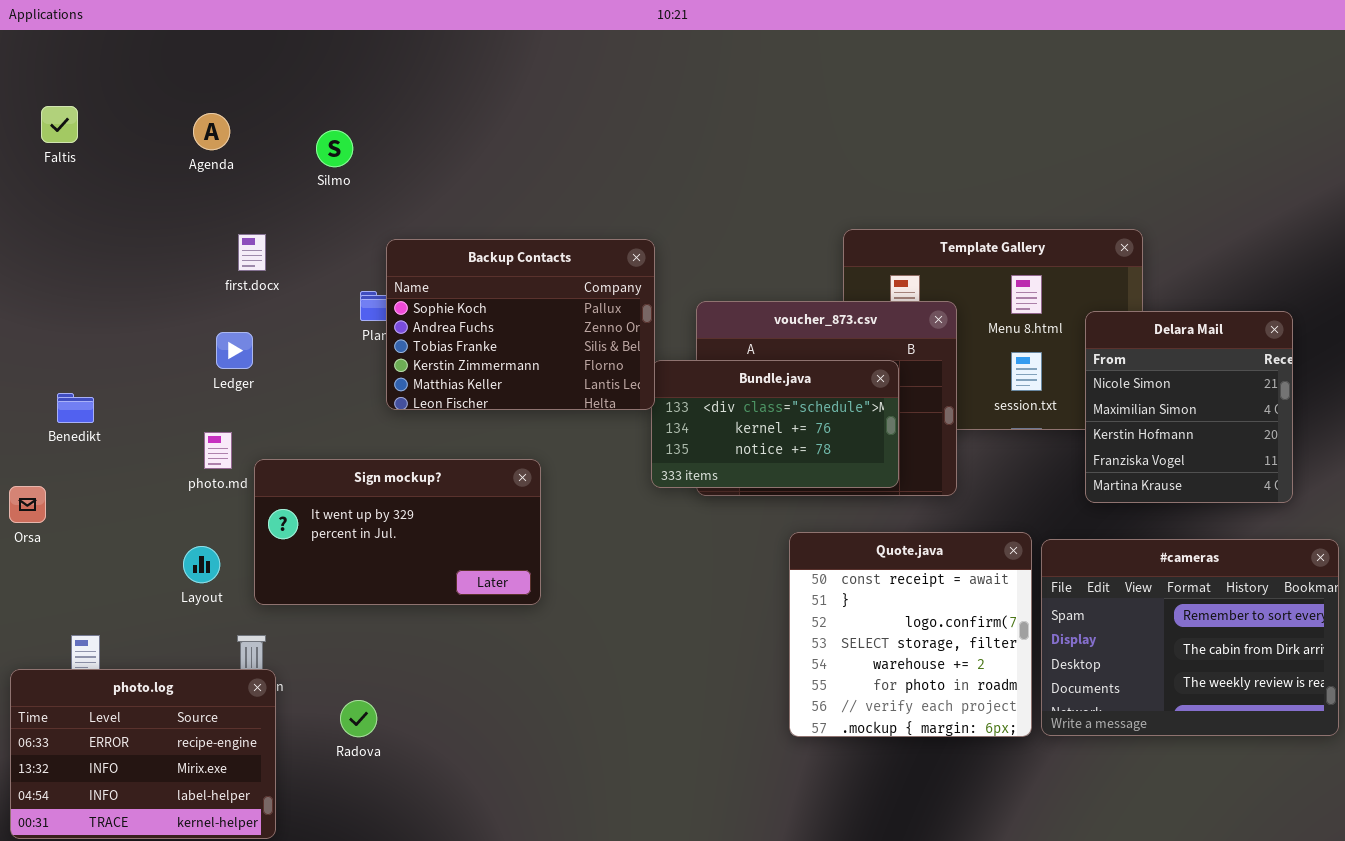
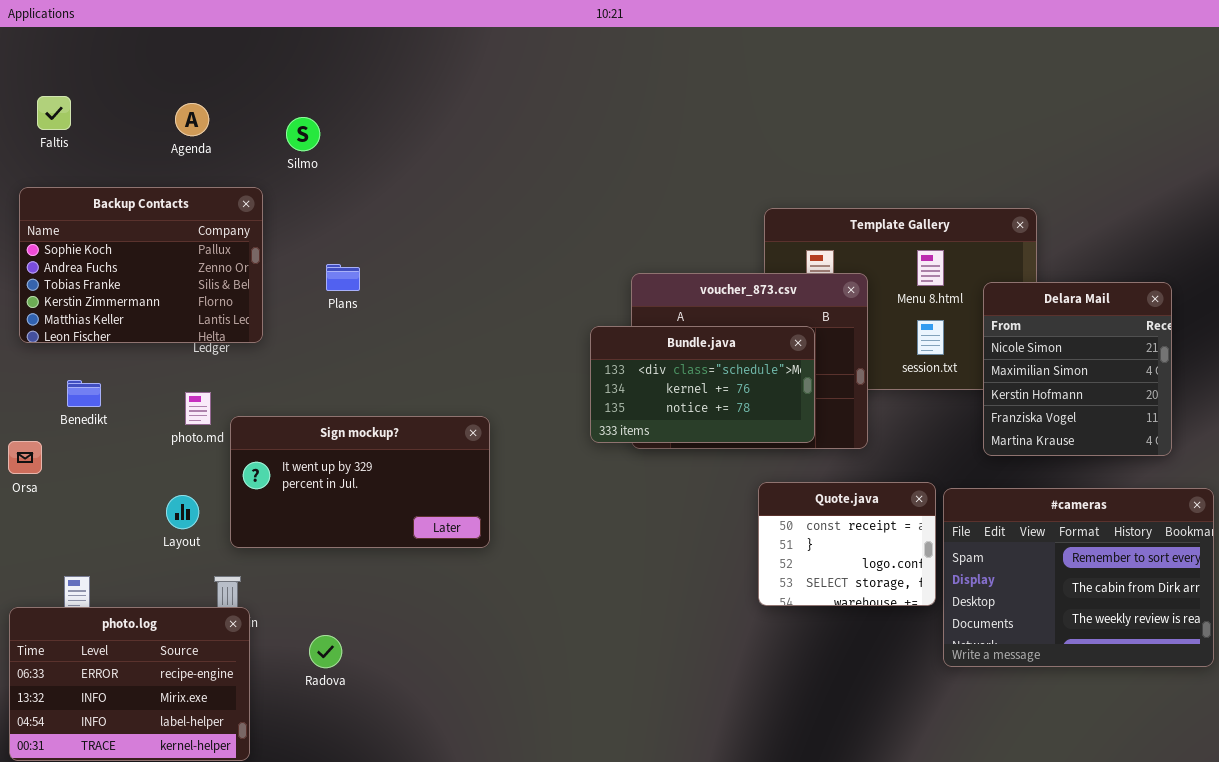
Backup Contacts: [386,239,655,410] -> [19,187,263,343], moved
Benedikt: [57,393,94,423] -> [67,380,101,407], moved
Quote.java: [789,532,1032,737] -> [758,482,936,606], resized

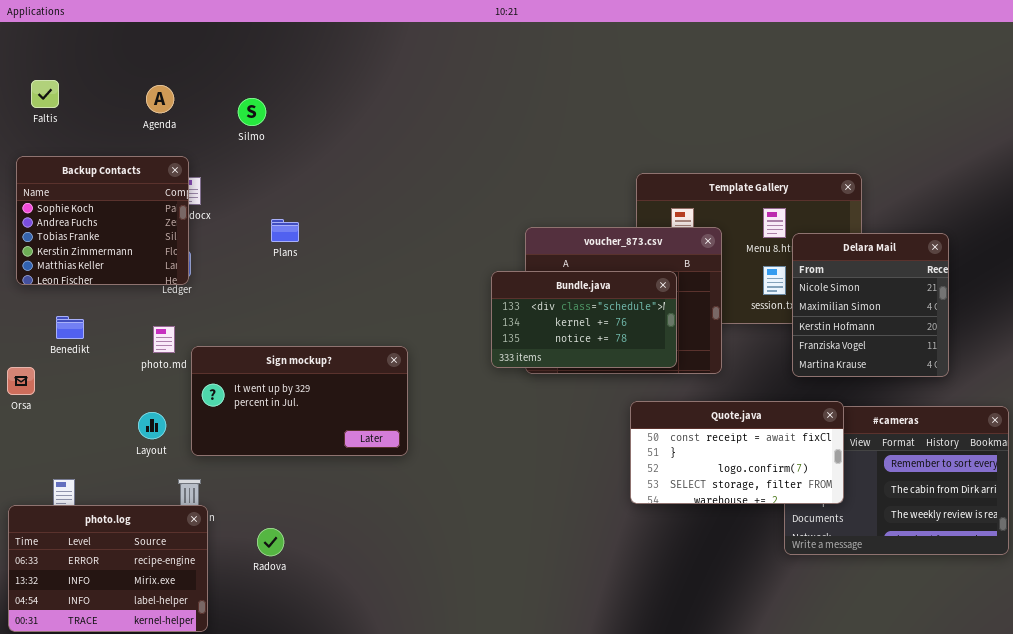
Backup Contacts: [19,187,263,343] -> [16,156,189,285], resized
Delara Mail: [983,282,1172,456] -> [792,233,949,377], moved
Quote.java: [758,482,936,606] -> [630,401,844,504], resized

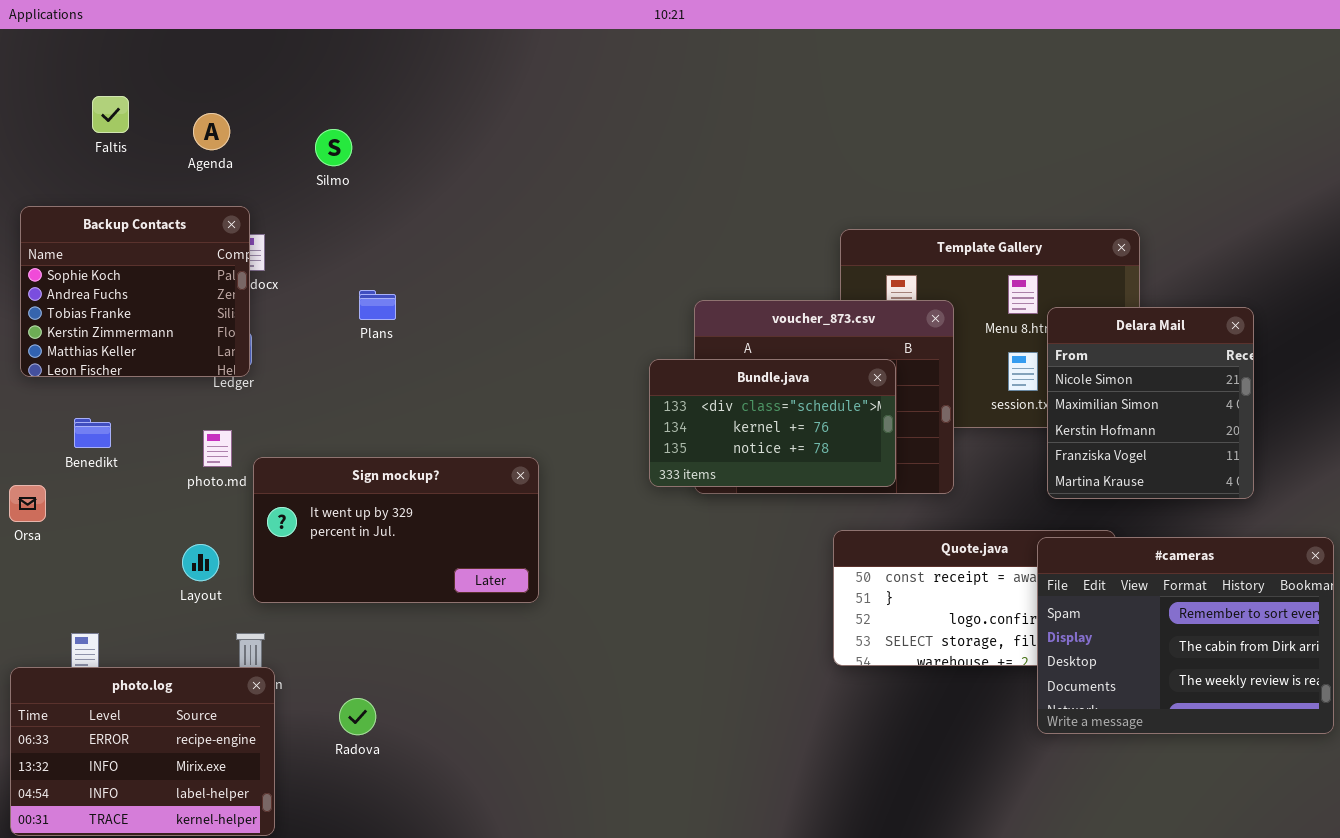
Faltis: [31,80,59,108] -> [92,96,129,133], moved
#cameras: [784,406,1009,555] -> [1037,537,1334,734], raised

